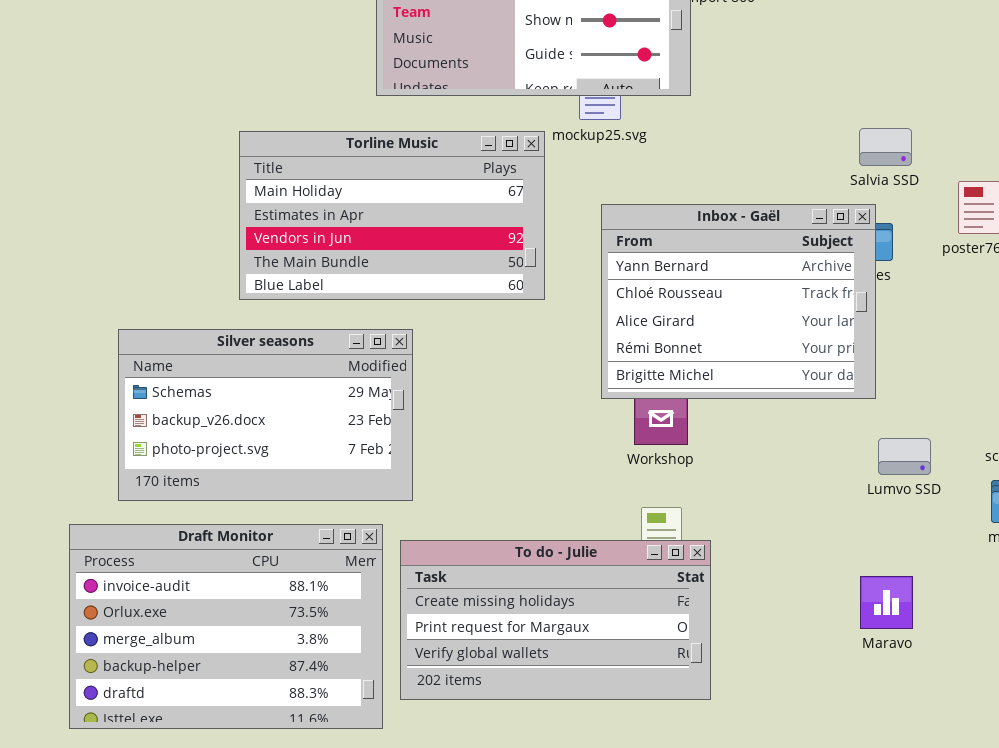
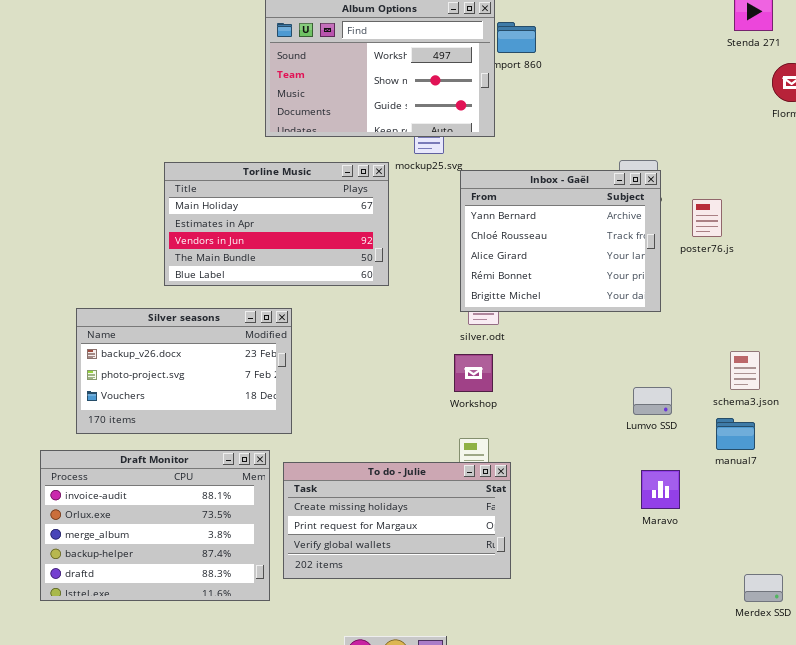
Inbox - Gaël: [601,204,876,399] -> [460,170,661,312], moved
Silver seasons: [118,329,413,501] -> [76,308,292,434], scrolled down 1 row
Maravo: [860,576,913,629] -> [641,470,680,509], moved

